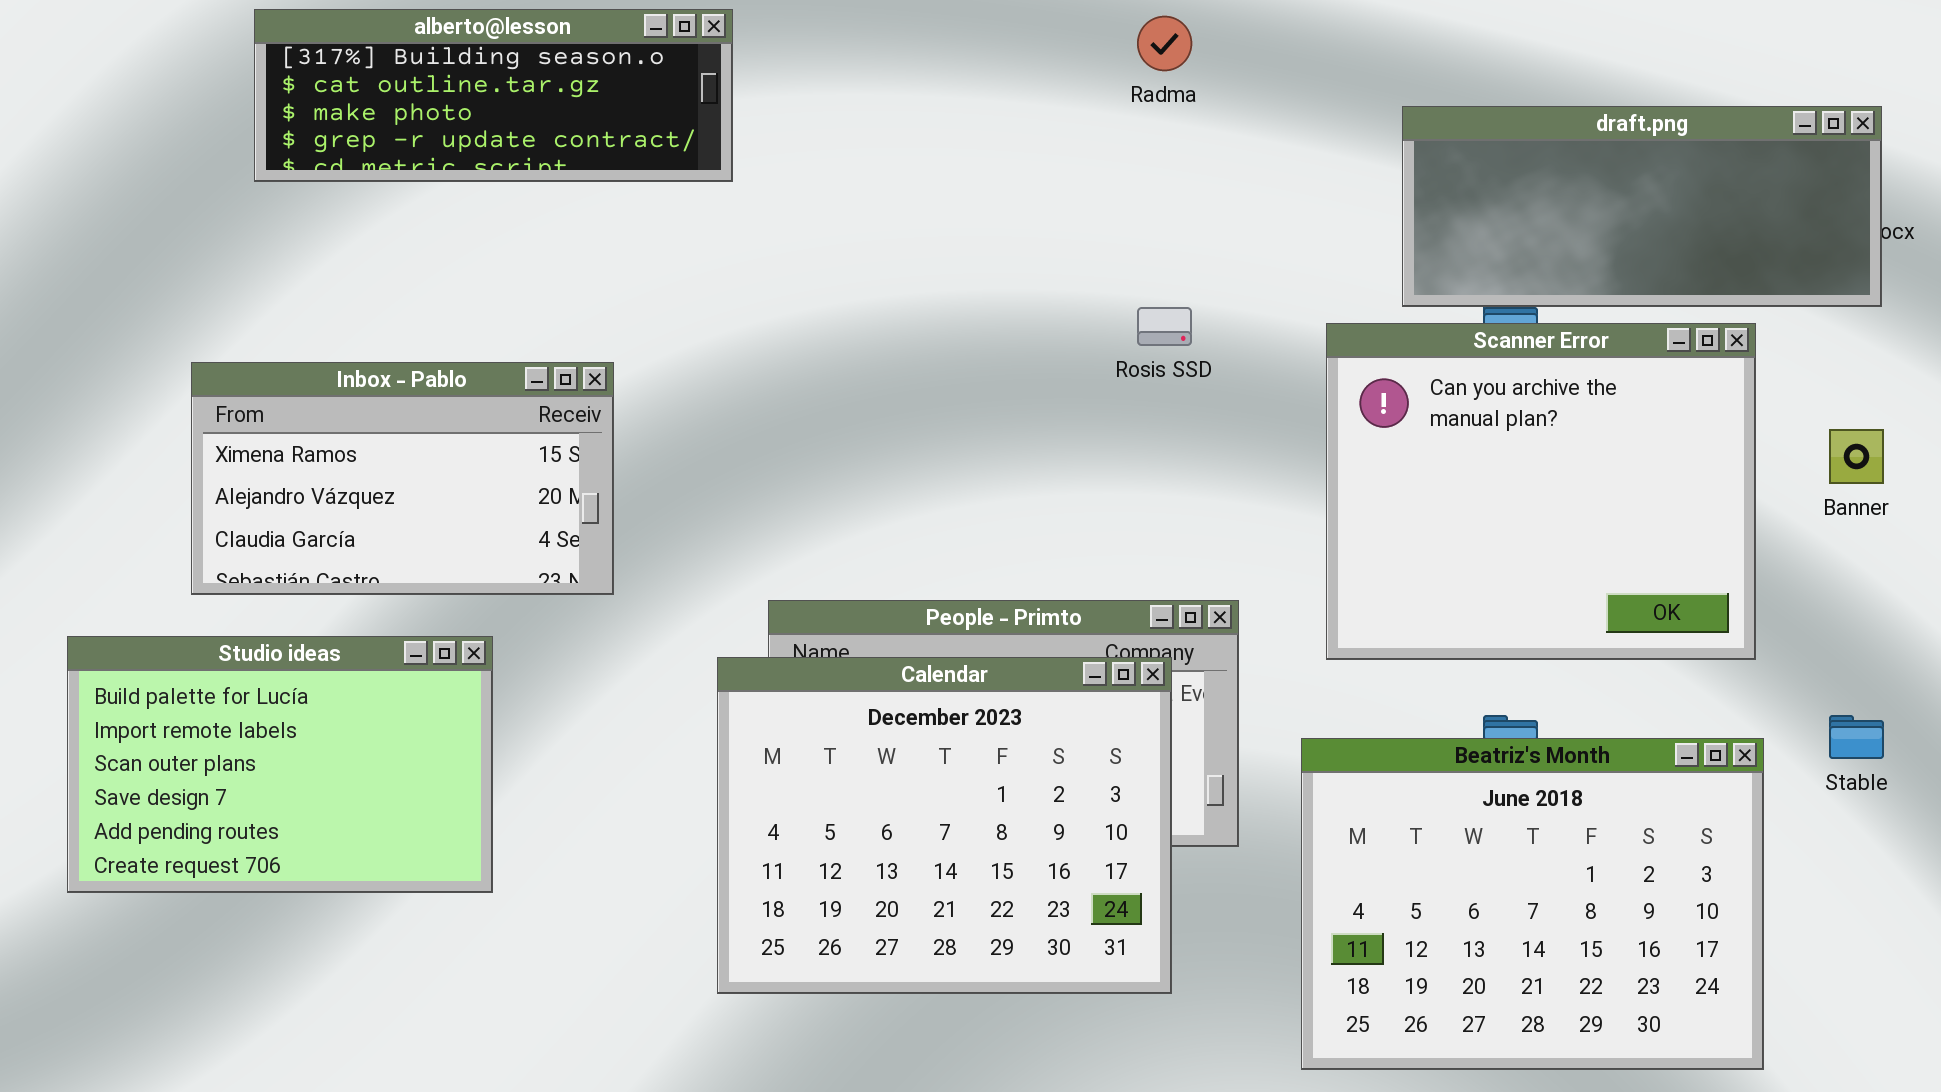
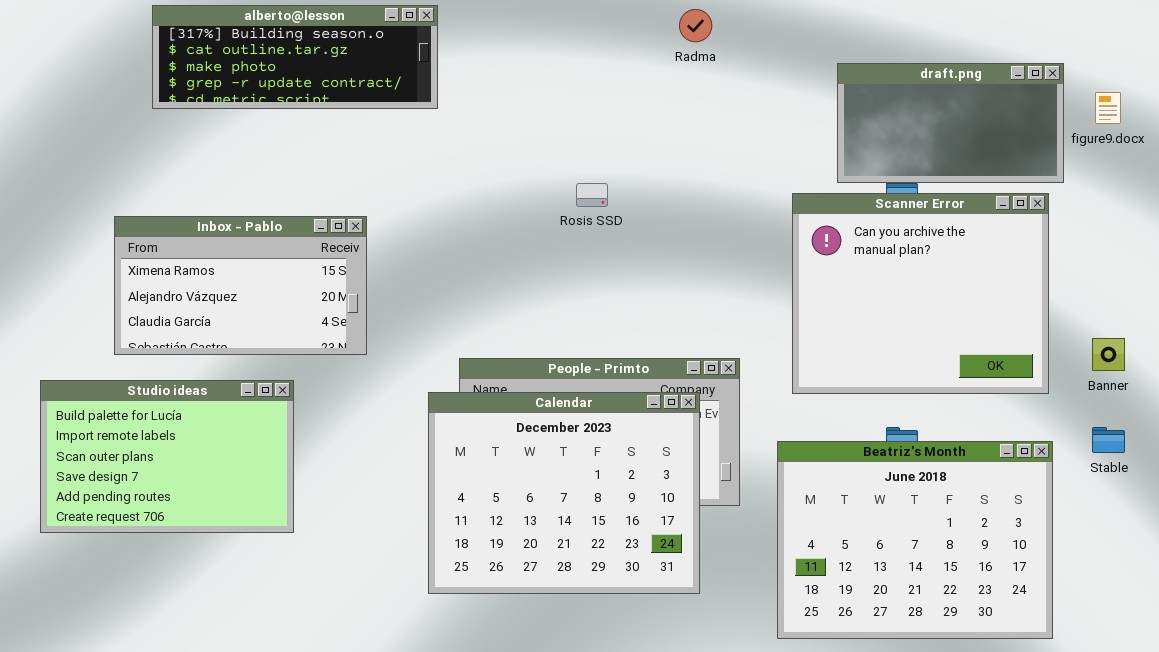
draft.png: [1402,106,1882,307] -> [837,63,1064,183], resized
Rosis SSD: [1137,307,1192,346] -> [576,183,608,207], moved
Banner: [1829,429,1884,484] -> [1092,338,1125,371], moved

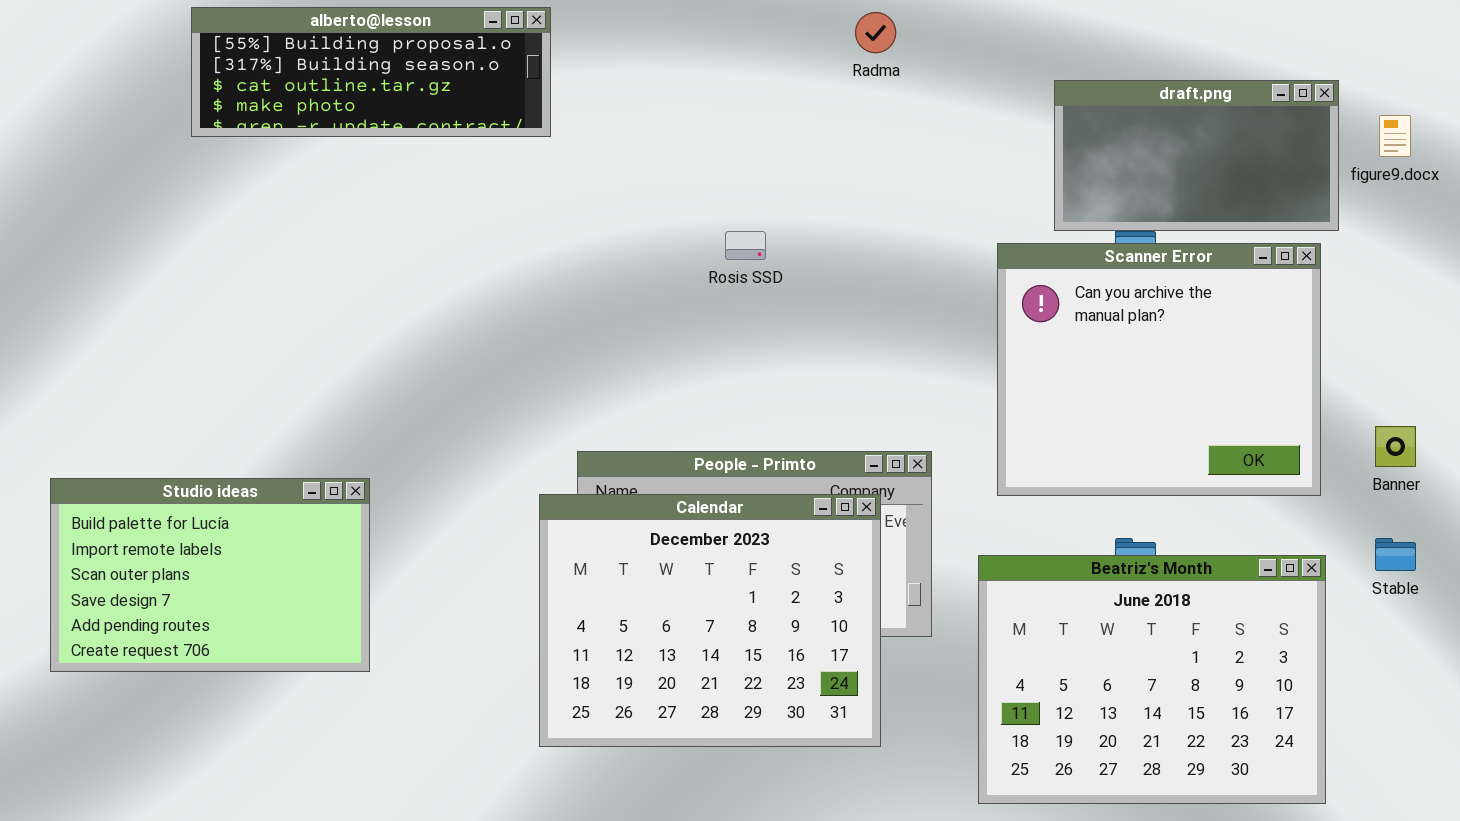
alberto@lesson: [152,5,438,109] -> [191,7,551,137], scrolled up 1 row
Inbox - Pablo: [114,216,367,355] -> none, closed

